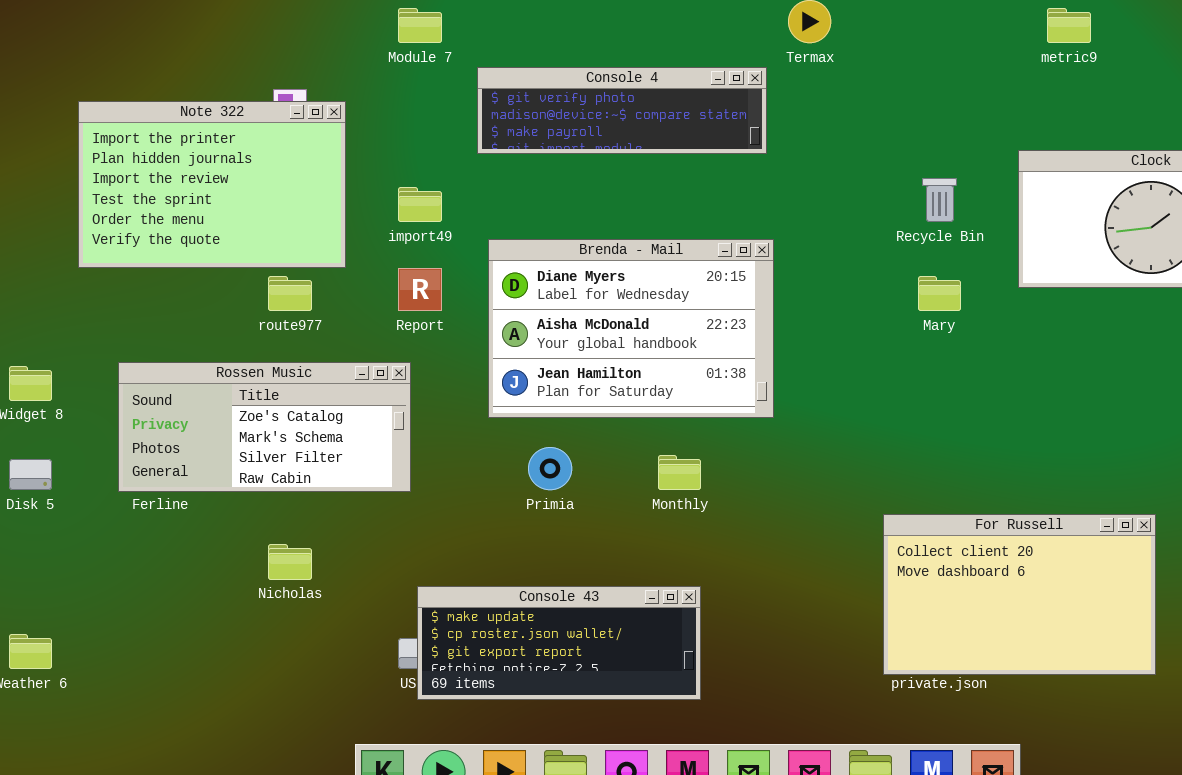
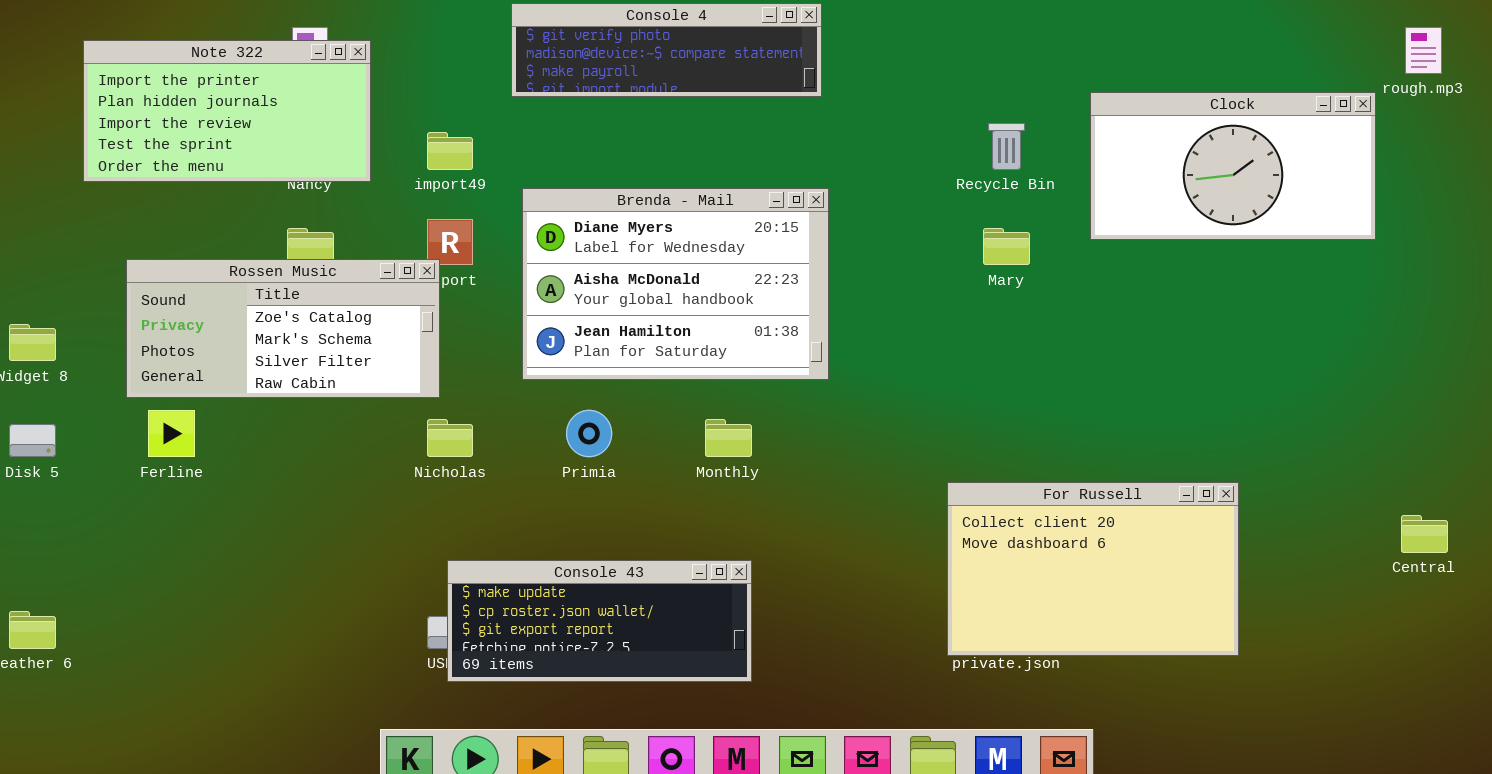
Note 322: [78,101,346,268] -> [83,40,371,182], resized
Rossen Music: [118,362,411,492] -> [126,259,440,398], moved
Nicholas: [268,544,312,580] -> [427,419,473,457], moved

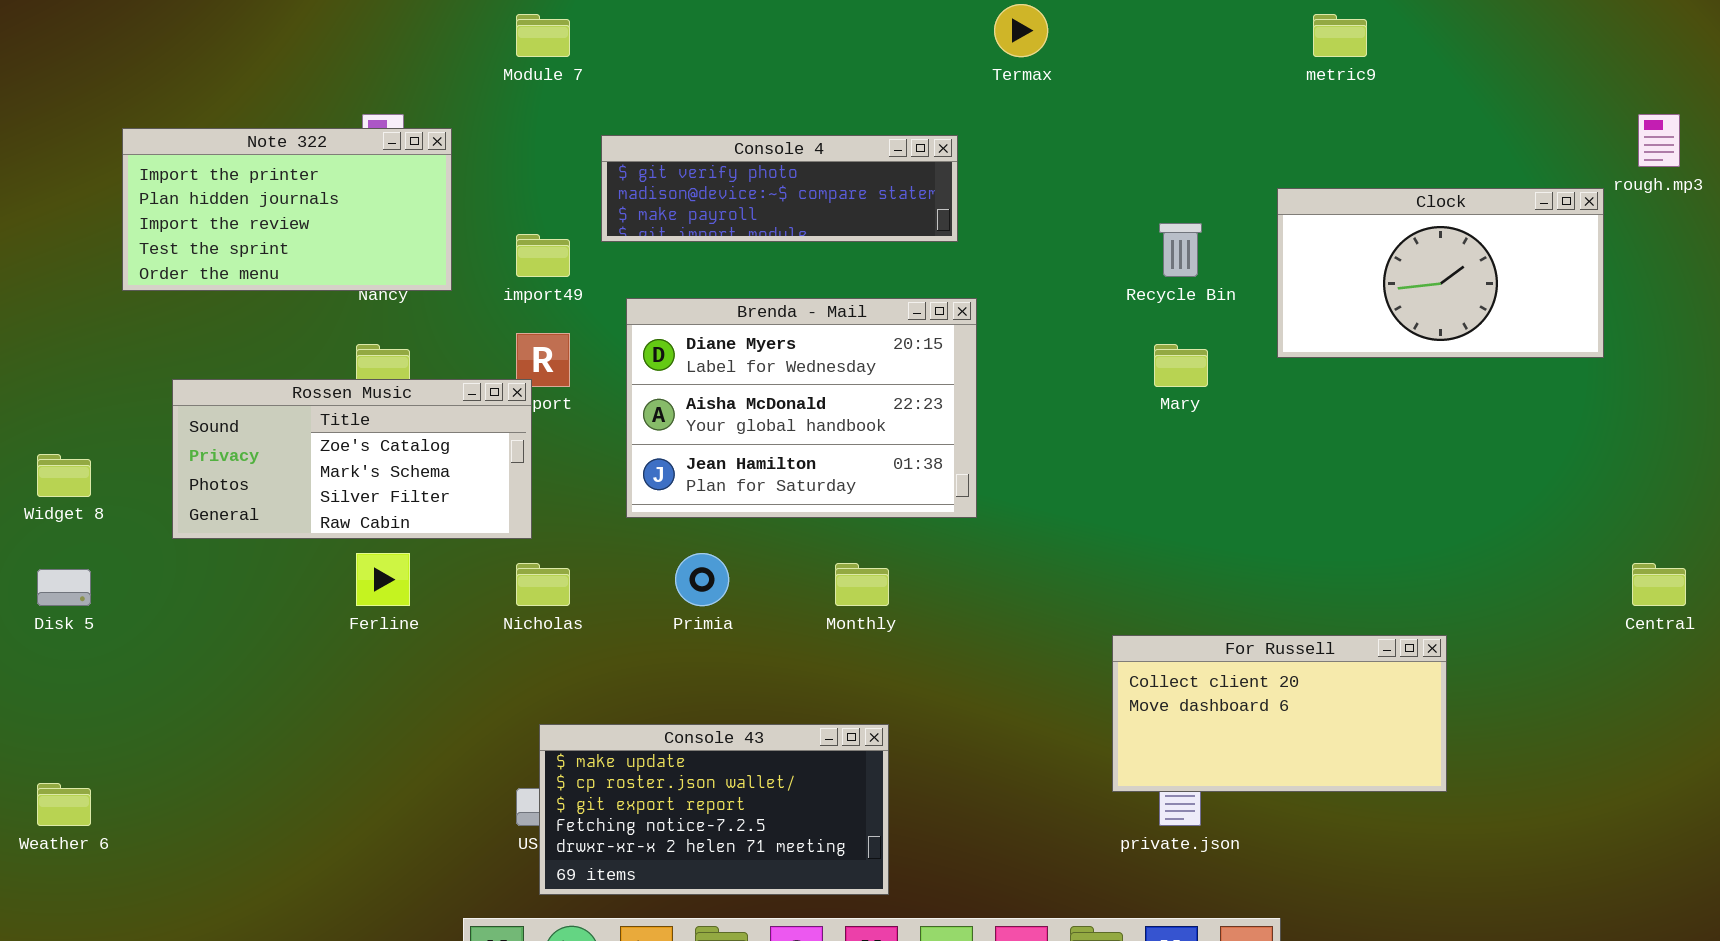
Console 4: [511,3,822,97] -> [601,135,958,242], moved
Ferline: [148,410,195,457] -> [356,553,410,606], moved
For Russell: [947,482,1239,656] -> [1112,635,1447,792], resized
Central: [1401,515,1448,553] -> [1632,563,1686,606], moved
Console 43: [447,560,752,682] -> [539,724,889,895], resized

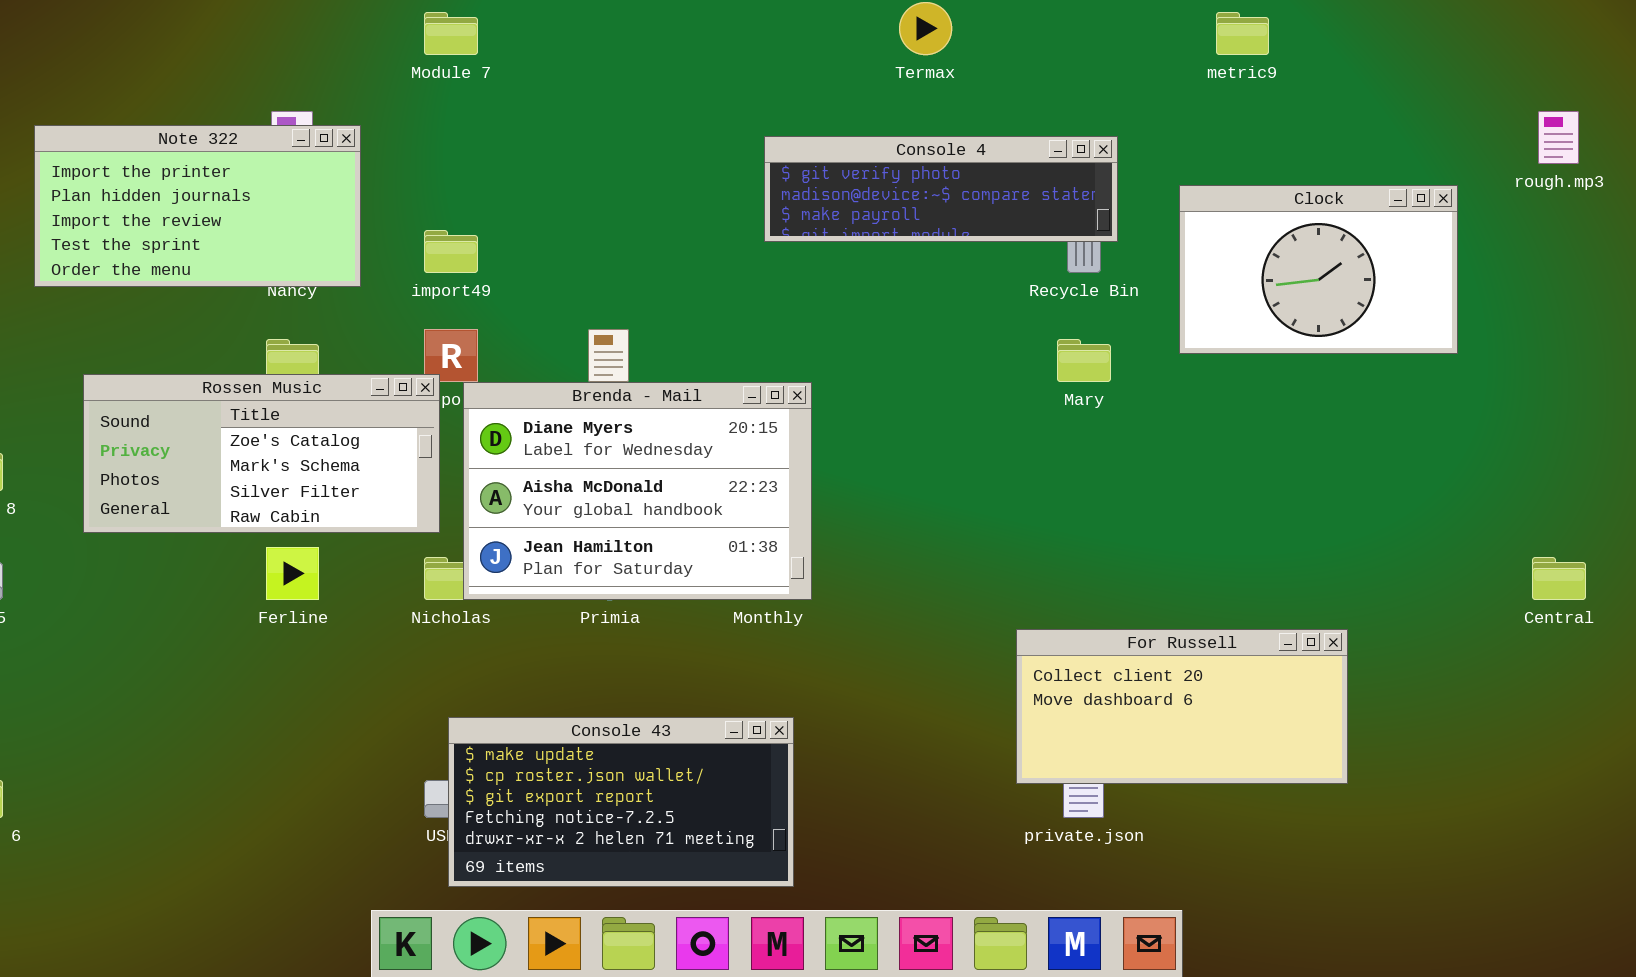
Console 4: [601,135,958,242] -> [764,136,1118,242], moved
Clock: [1277,188,1604,358] -> [1179,185,1458,354], resized
Brenda - Mail: [626,298,977,518] -> [463,382,812,600], moved

